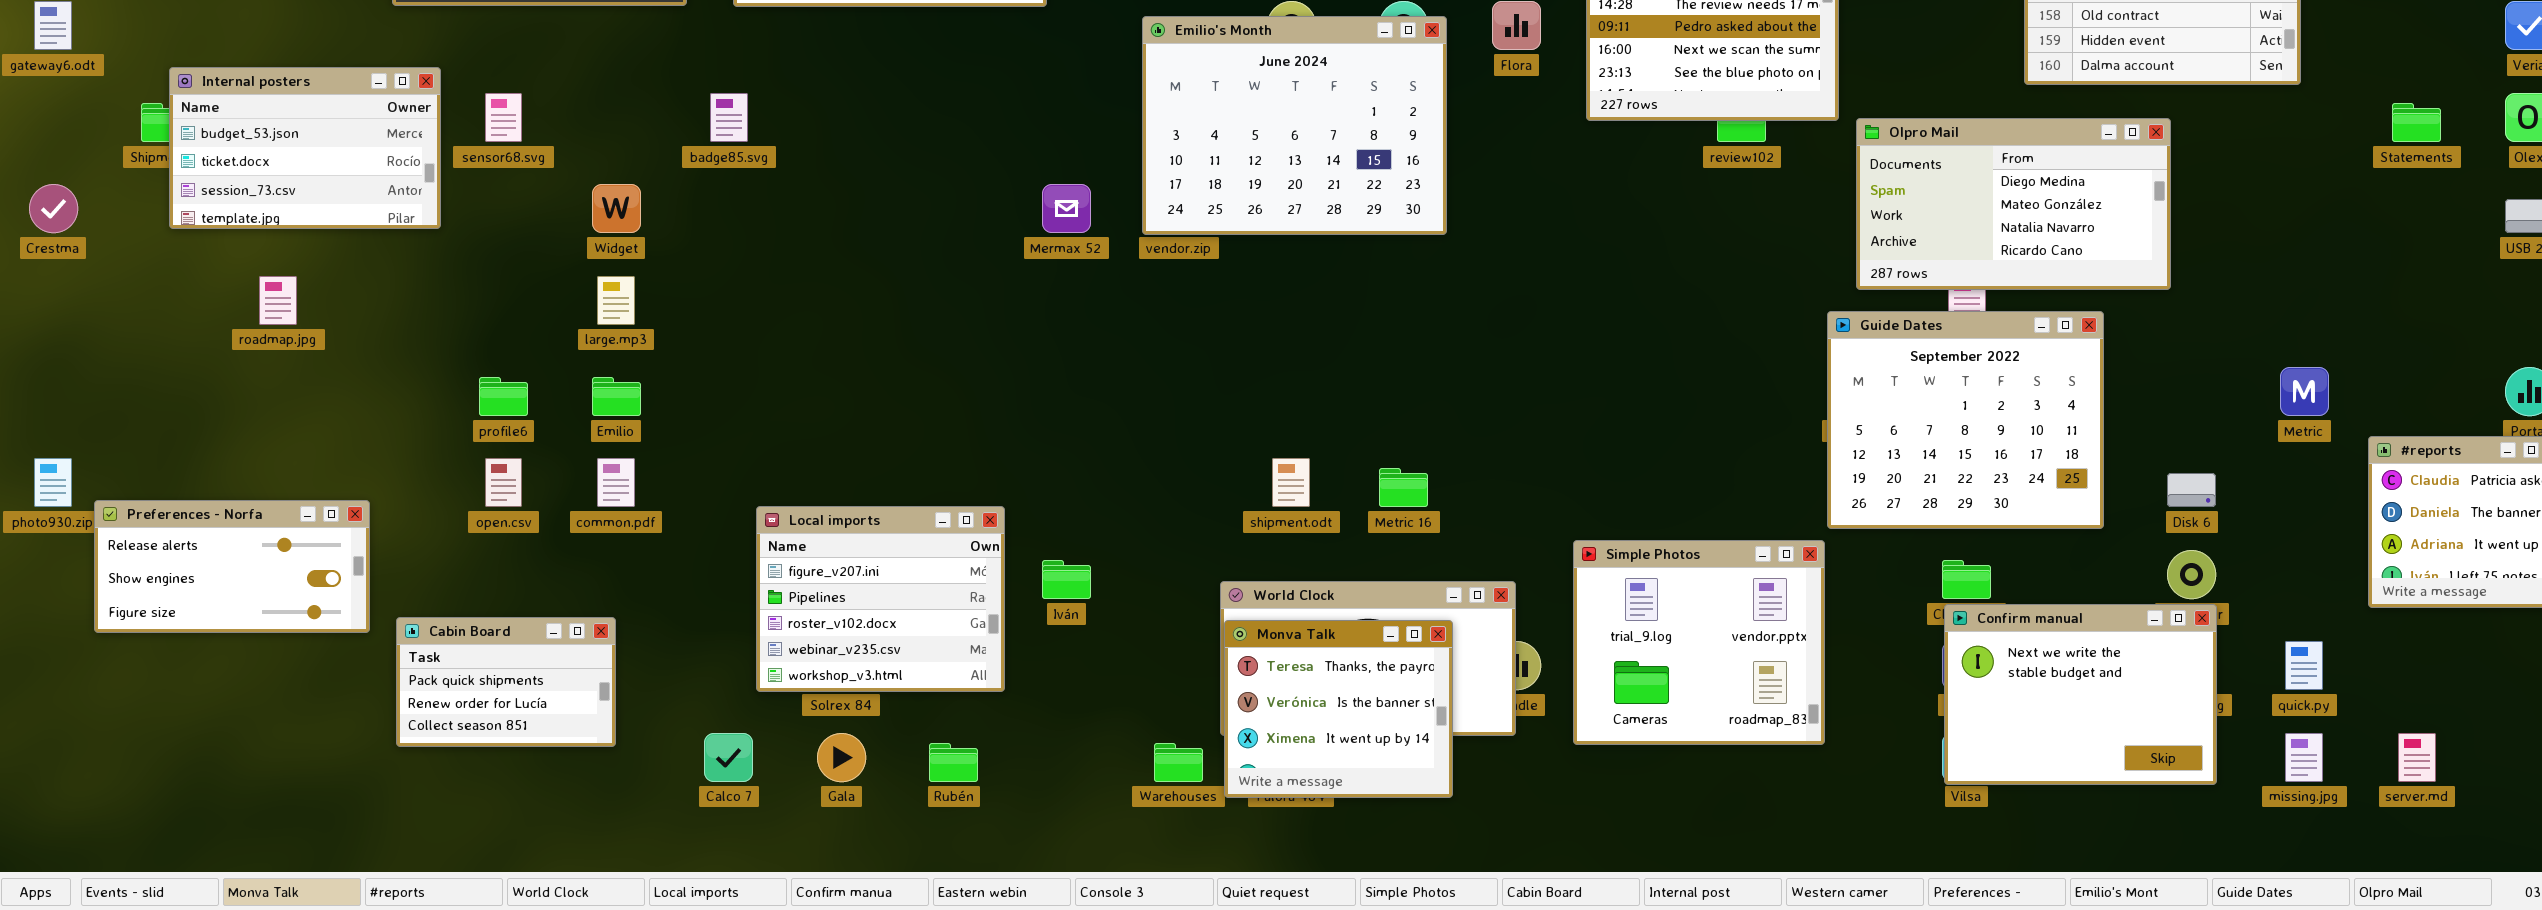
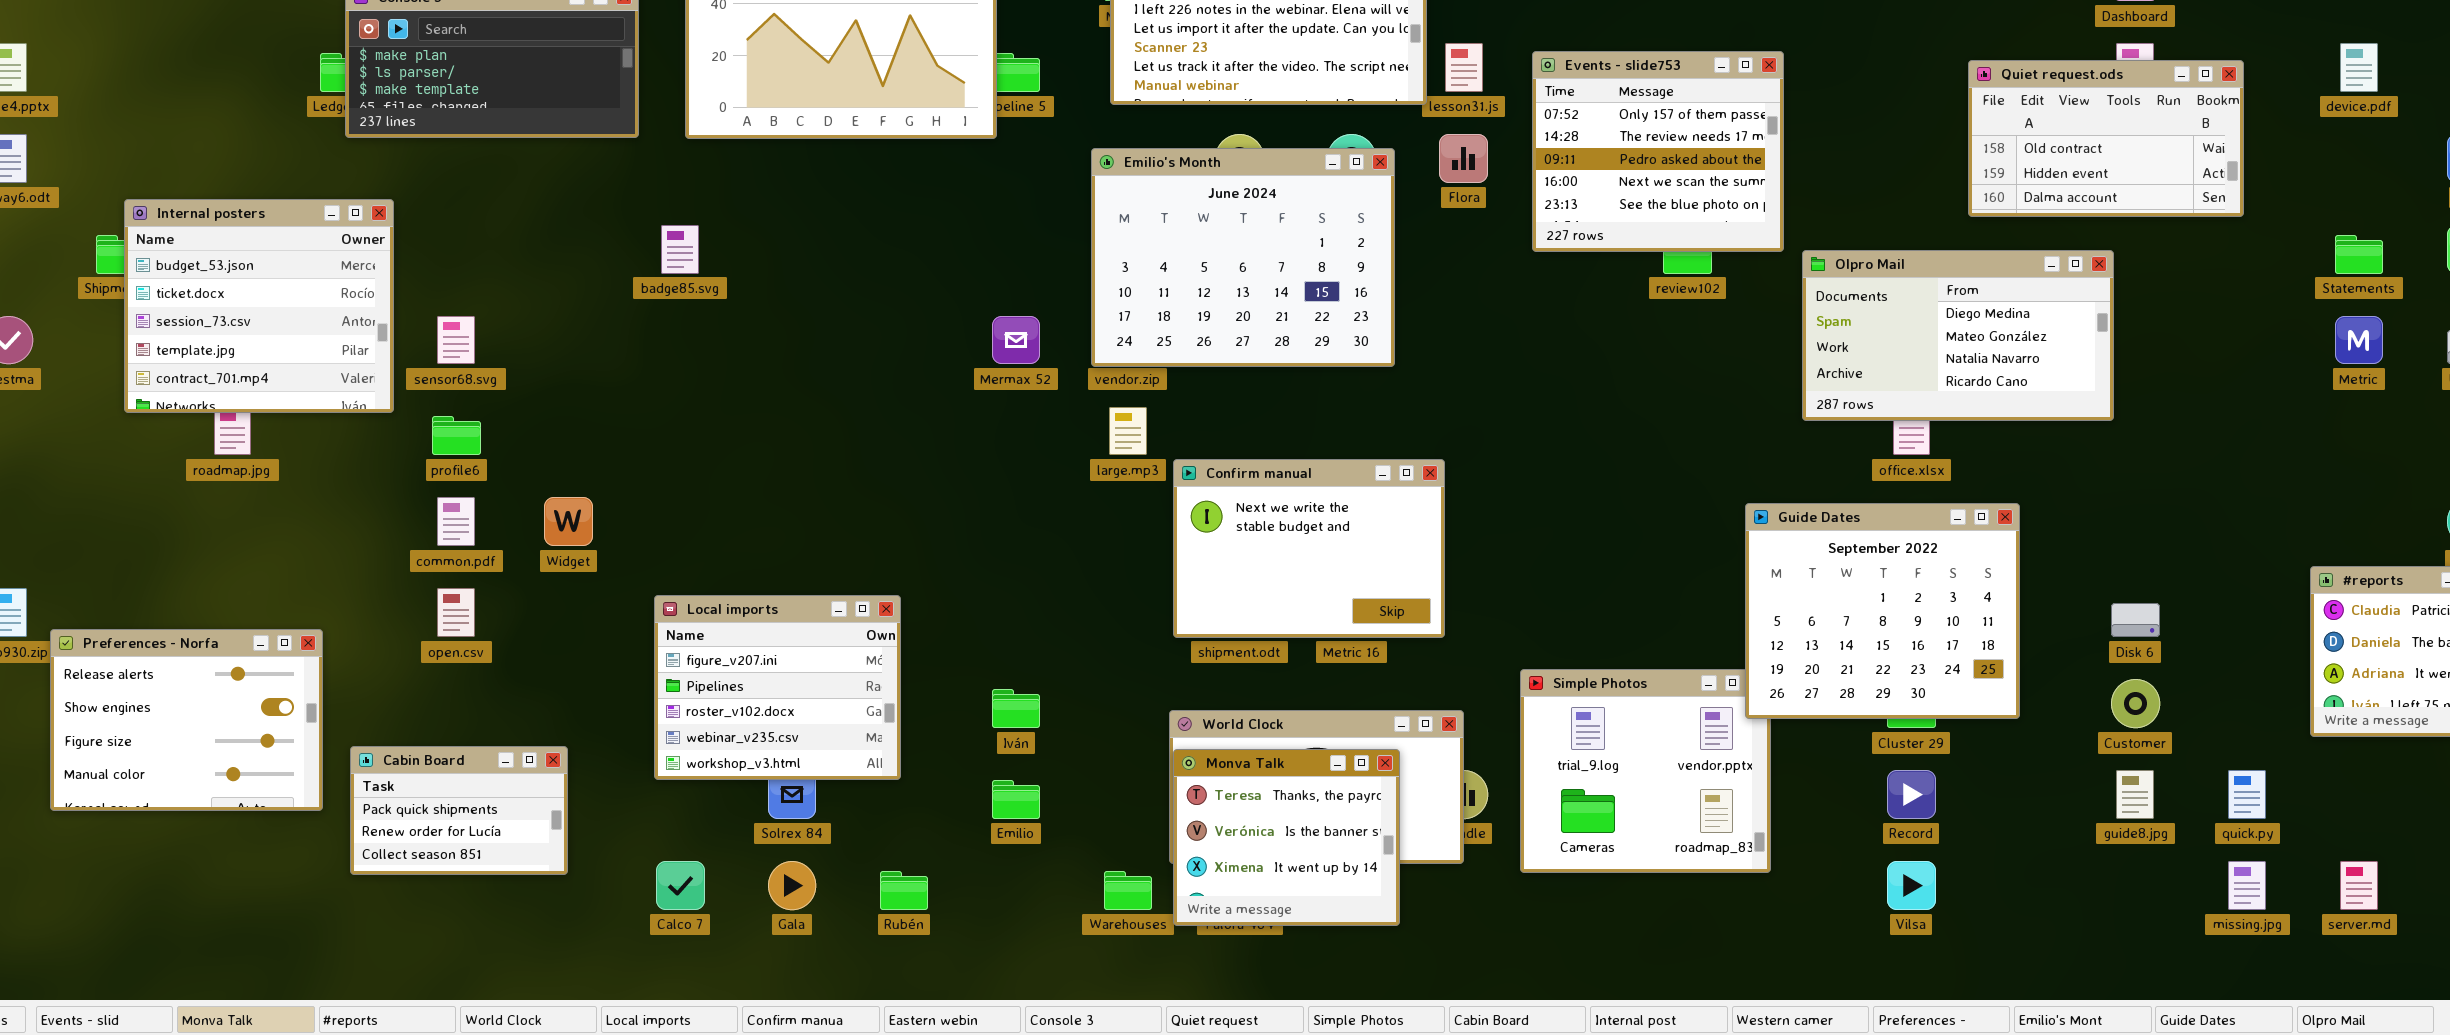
Internal posters: [169,67,441,229] -> [124,199,394,413], resized
sensor68.svg: [485,93,522,142] -> [437,316,475,364], moved
Widget: [592,184,641,233] -> [544,497,593,546], moved
large.mp3: [597,276,635,325] -> [1109,407,1147,455], moved
Guide Dates: [1827,311,2104,529] -> [1745,503,2020,719], moved
Metric: [2280,367,2329,416] -> [2335,316,2383,364], moved
profile6: [479,377,528,416] -> [432,416,481,455], moved
Emilio: [592,377,641,416] -> [992,780,1040,819], moved
common.pdf: [597,458,635,507] -> [437,497,475,546], moved
Preferences - Norfa: [94,500,370,633] -> [50,629,323,811], resized
Local imports: [756,506,1005,692] -> [654,595,901,780], moved
Confirm manual: [1944,604,2217,785] -> [1173,459,1445,638], moved

